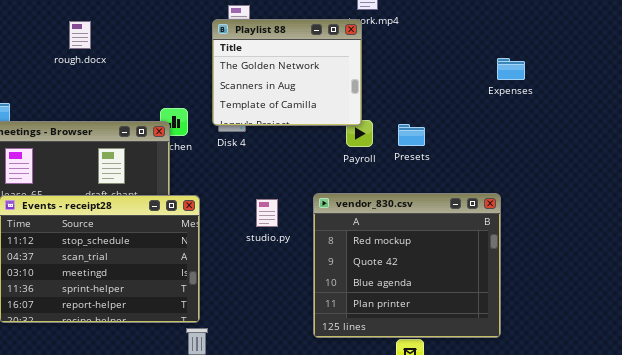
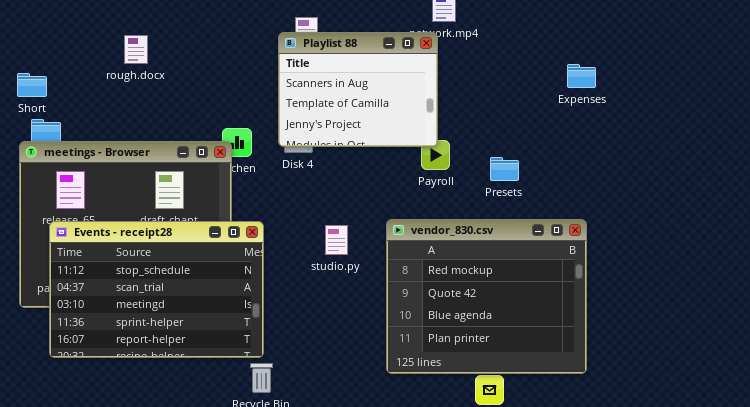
Playlist 88: [212,19,362,126] -> [278,32,438,147], scrolled down 1 row
Expenses: [497,58,525,80] -> [567,64,596,88], moved
Presets: [398,124,425,146] -> [490,157,519,181], moved

